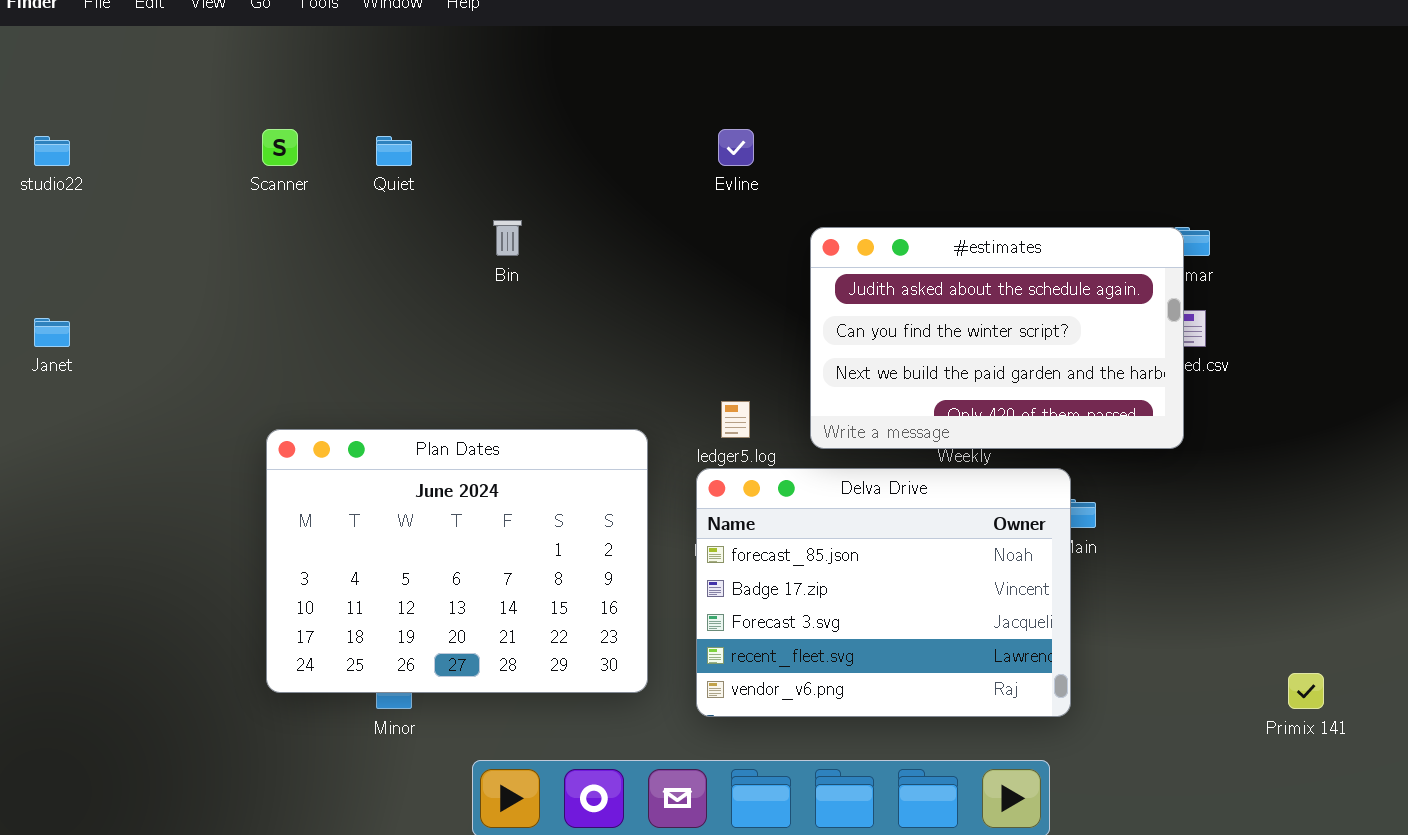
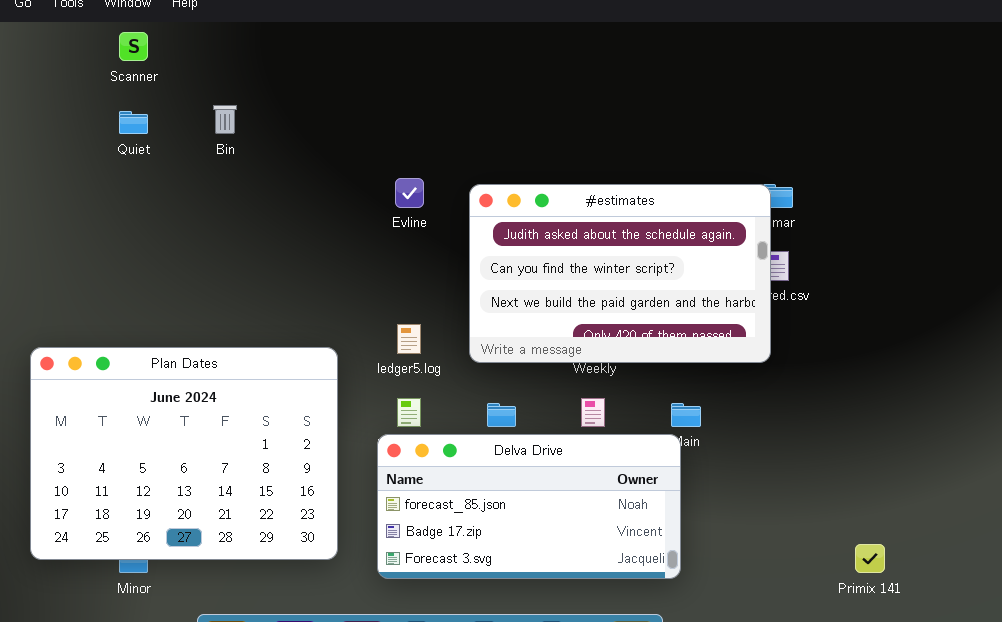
Scanner: [262,129,298,166] -> [119,32,148,61], moved
Evline: [718,129,754,166] -> [395,178,424,208], moved
Bin: [493,220,522,256] -> [213,105,237,134], moved
Delva Drive: [696,468,1071,717] -> [377,434,681,579], resized

